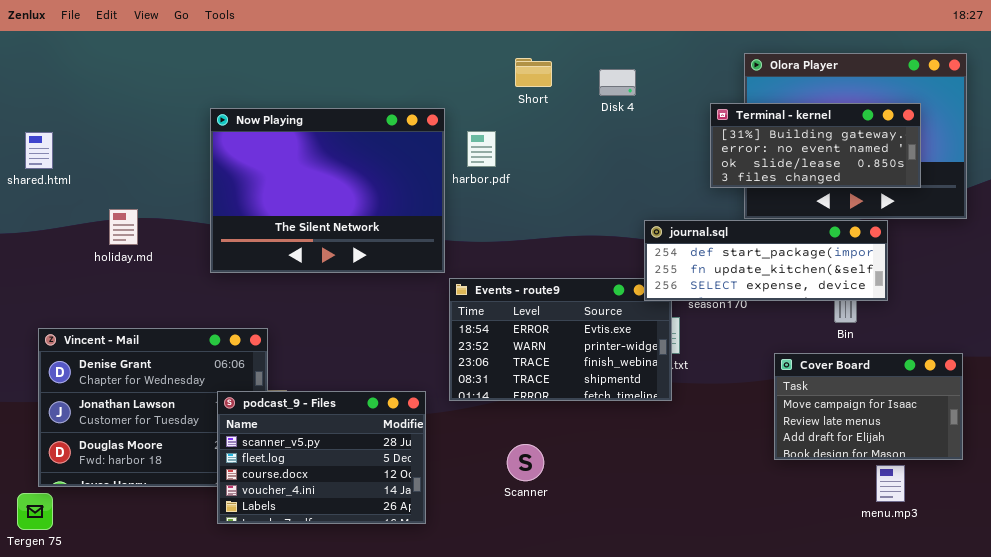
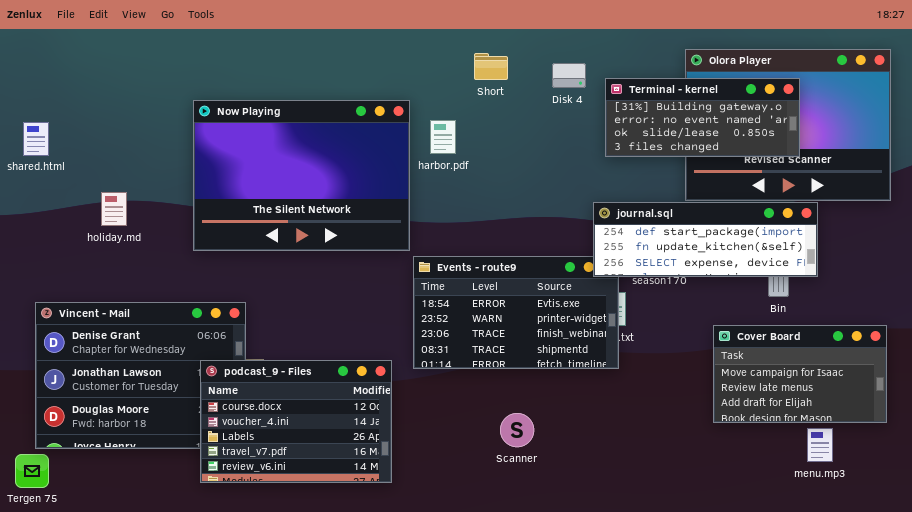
Terminal - kernel: [710,103,921,188] -> [605,78,800,157], moved
podcast_9 - Files: [217,391,426,524] -> [200,360,392,483], scrolled down 2 rows
Scanner: [507,444,544,481] -> [500,413,534,447], moved

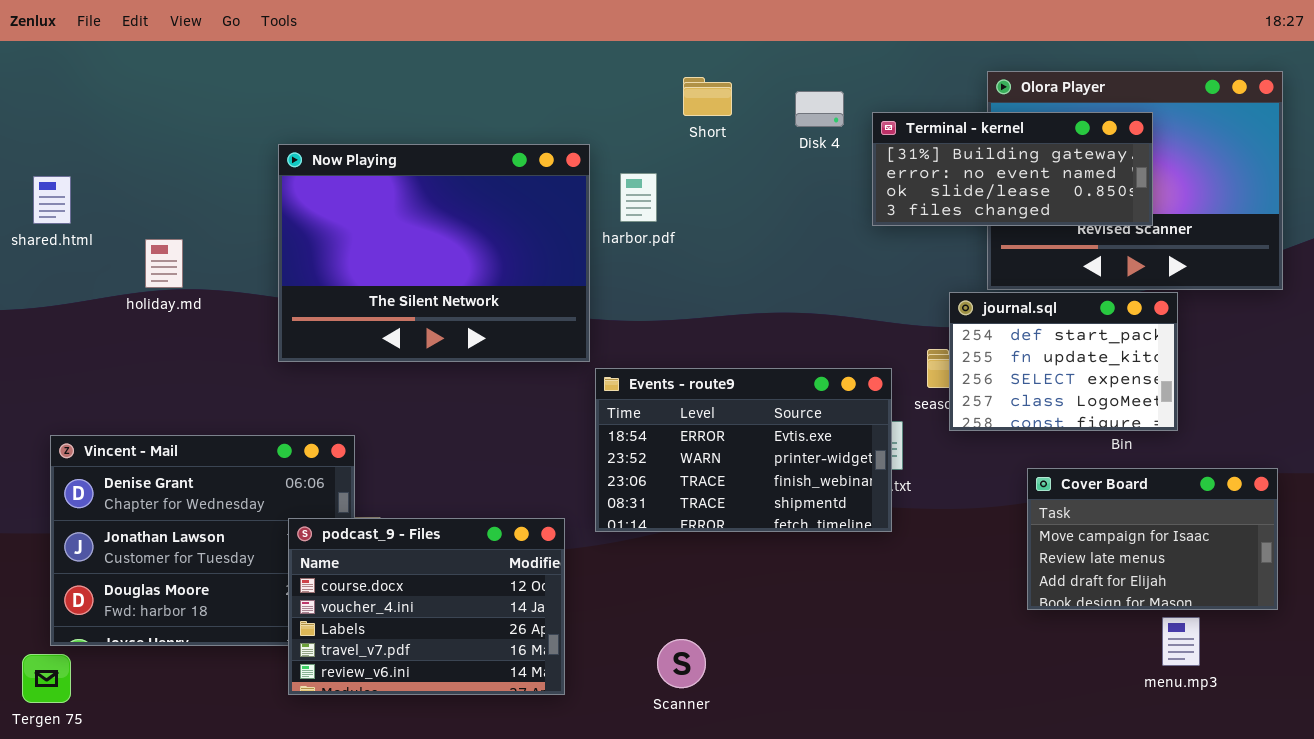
holiday.md: [101,192,127,226] -> [145,239,183,288], moved
journal.sql: [593,202,818,277] -> [949,292,1178,431], resized
Scanner: [500,413,534,447] -> [657,639,706,688], moved

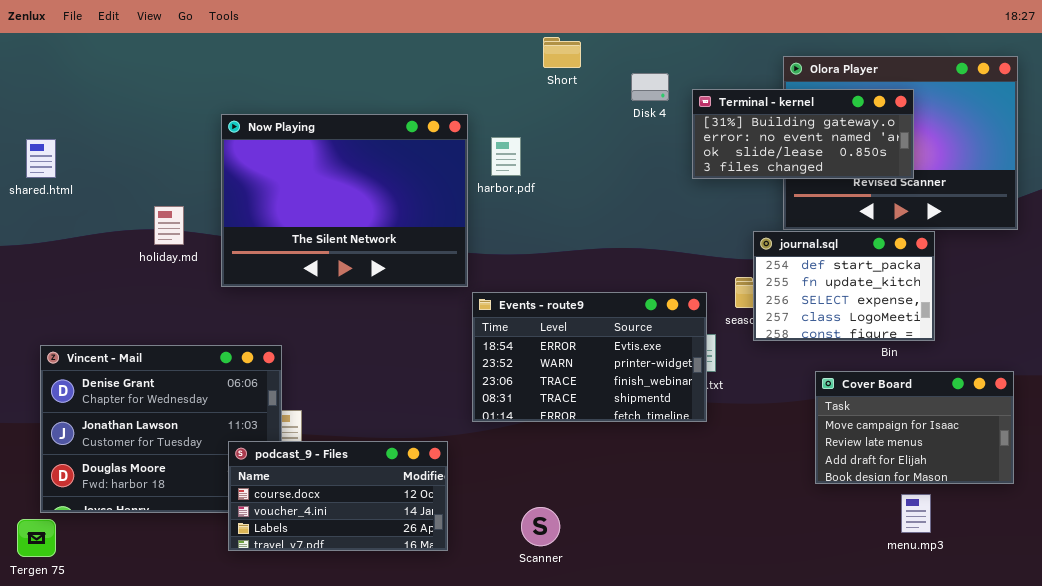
Short: [683,77,732,116] -> [543,37,581,68], moved
holiday.md: [145,239,183,288] -> [154,206,184,245], moved
podcast_9 - Files: [288,518,565,695] -> [228,441,448,551], resized
menu.mp3: [1162,617,1200,666] -> [901,494,931,533], moved

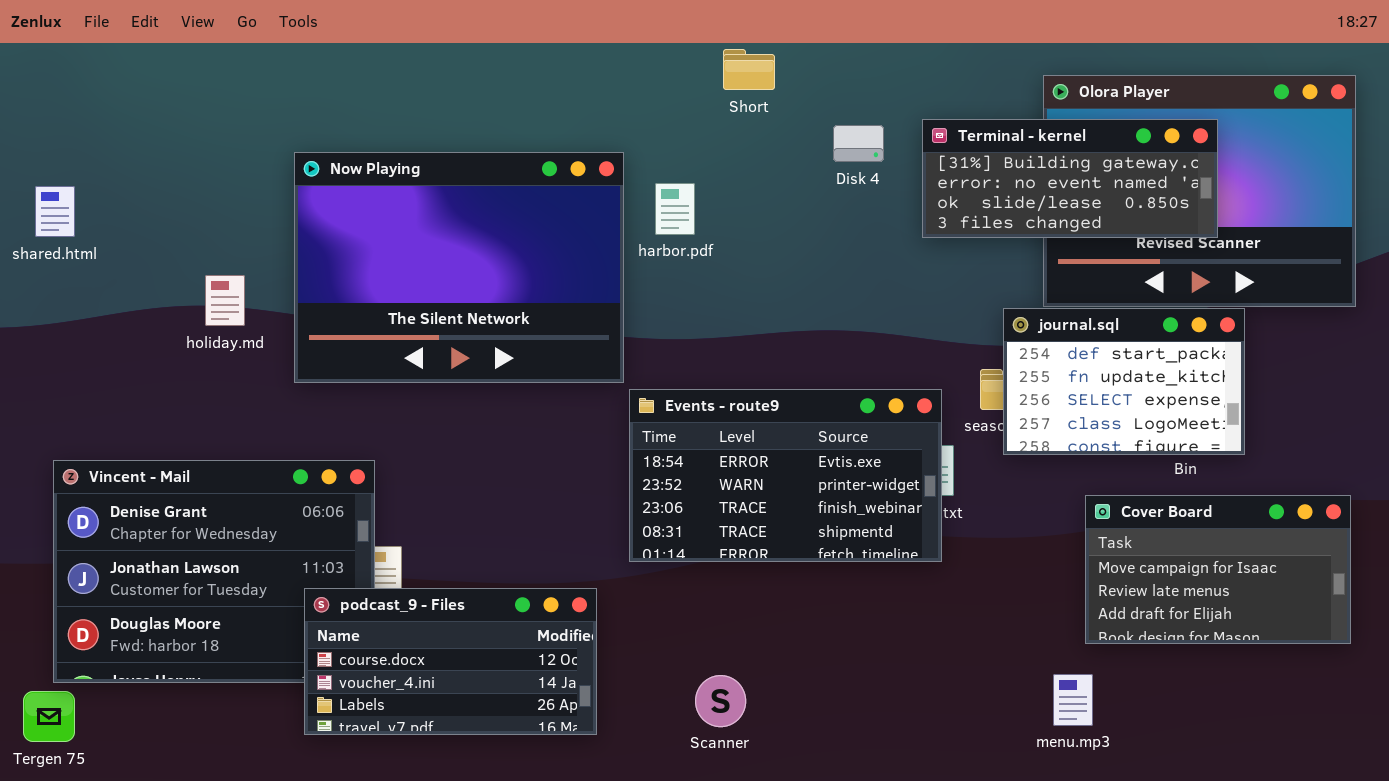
Disk 4: [631,73,669,101] -> [833,125,884,162], moved
menu.mp3: [901,494,931,533] -> [1053,674,1093,726], moved

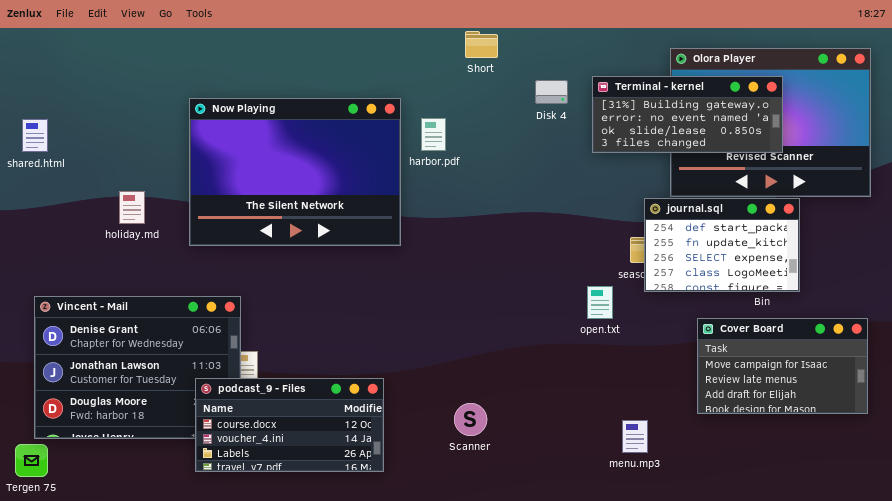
holiday.md: [205,275,245,326] -> [119,191,145,224], moved
Events - route9: [629,389,942,562] -> none, closed
menu.mp3: [1053,674,1093,726] -> [622,420,648,453], moved
Scanner: [695,675,746,727] -> [454,403,487,436], moved

